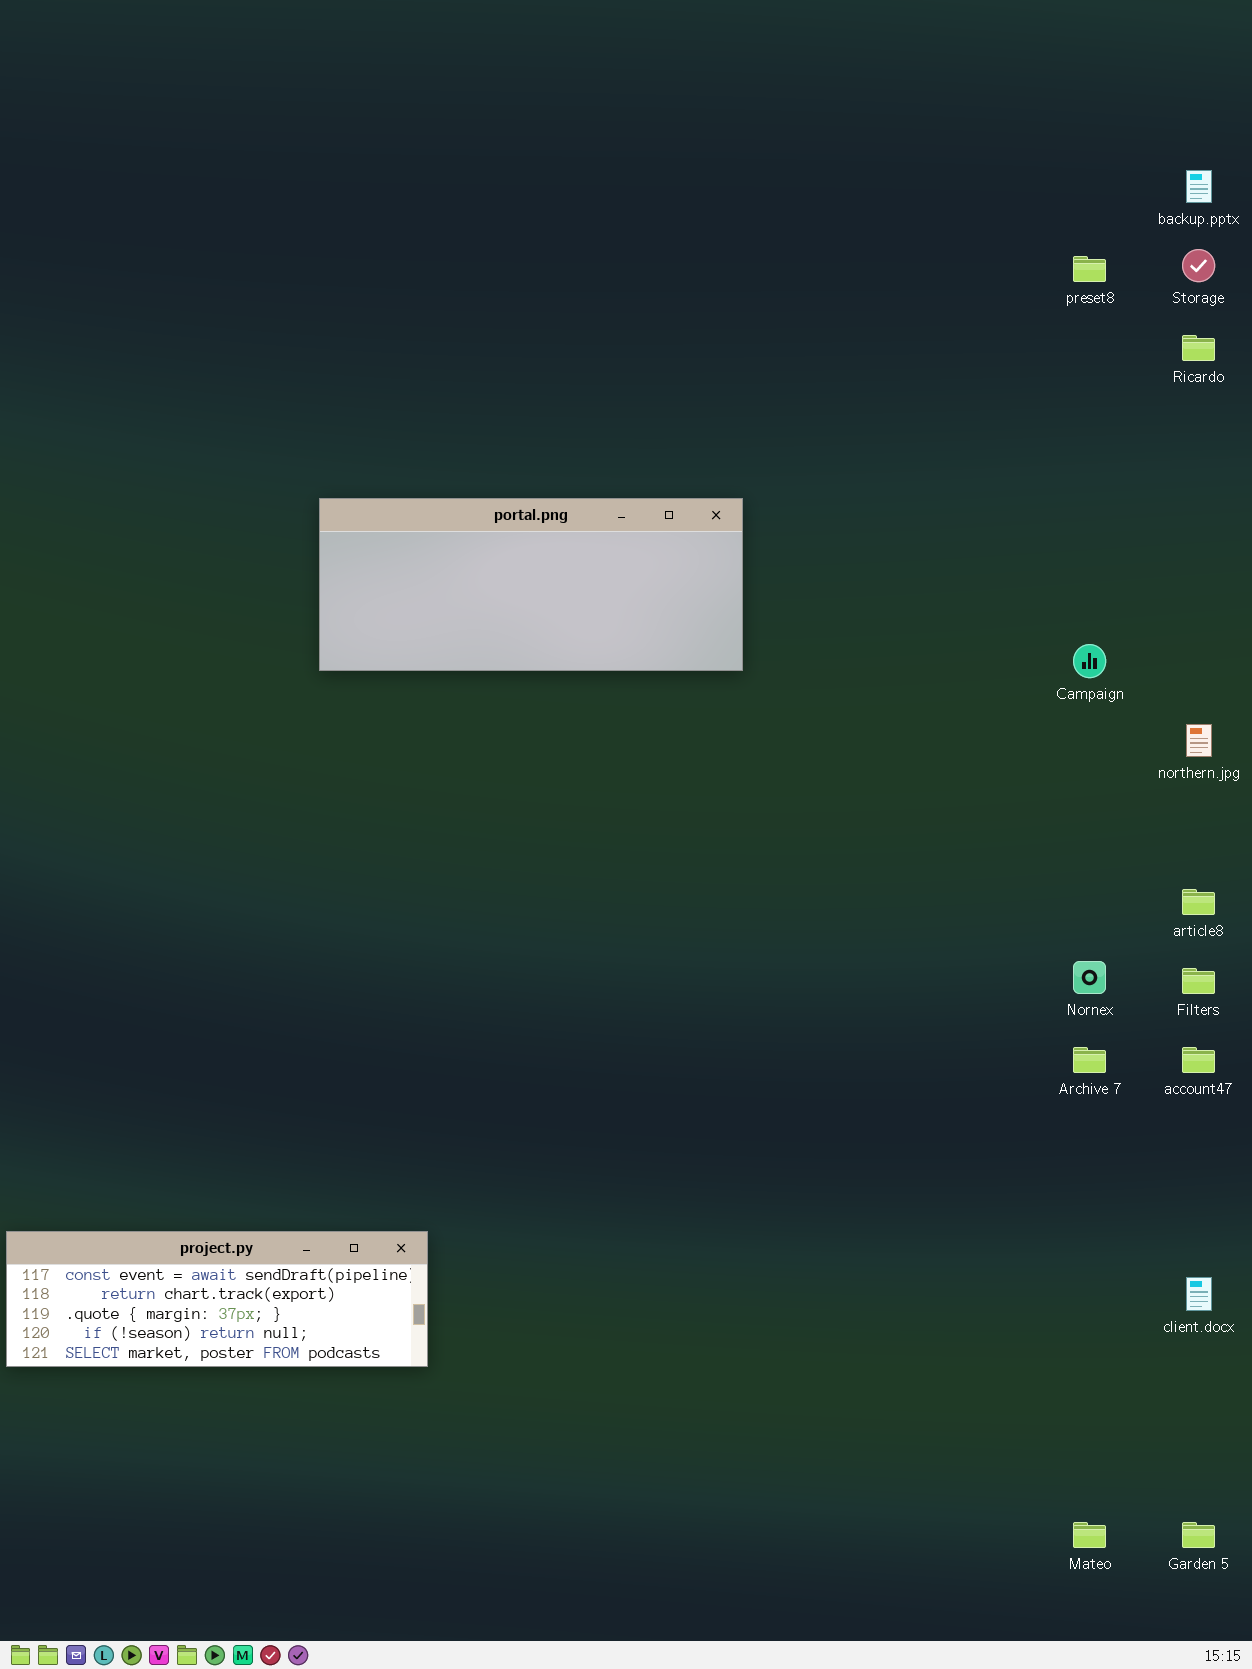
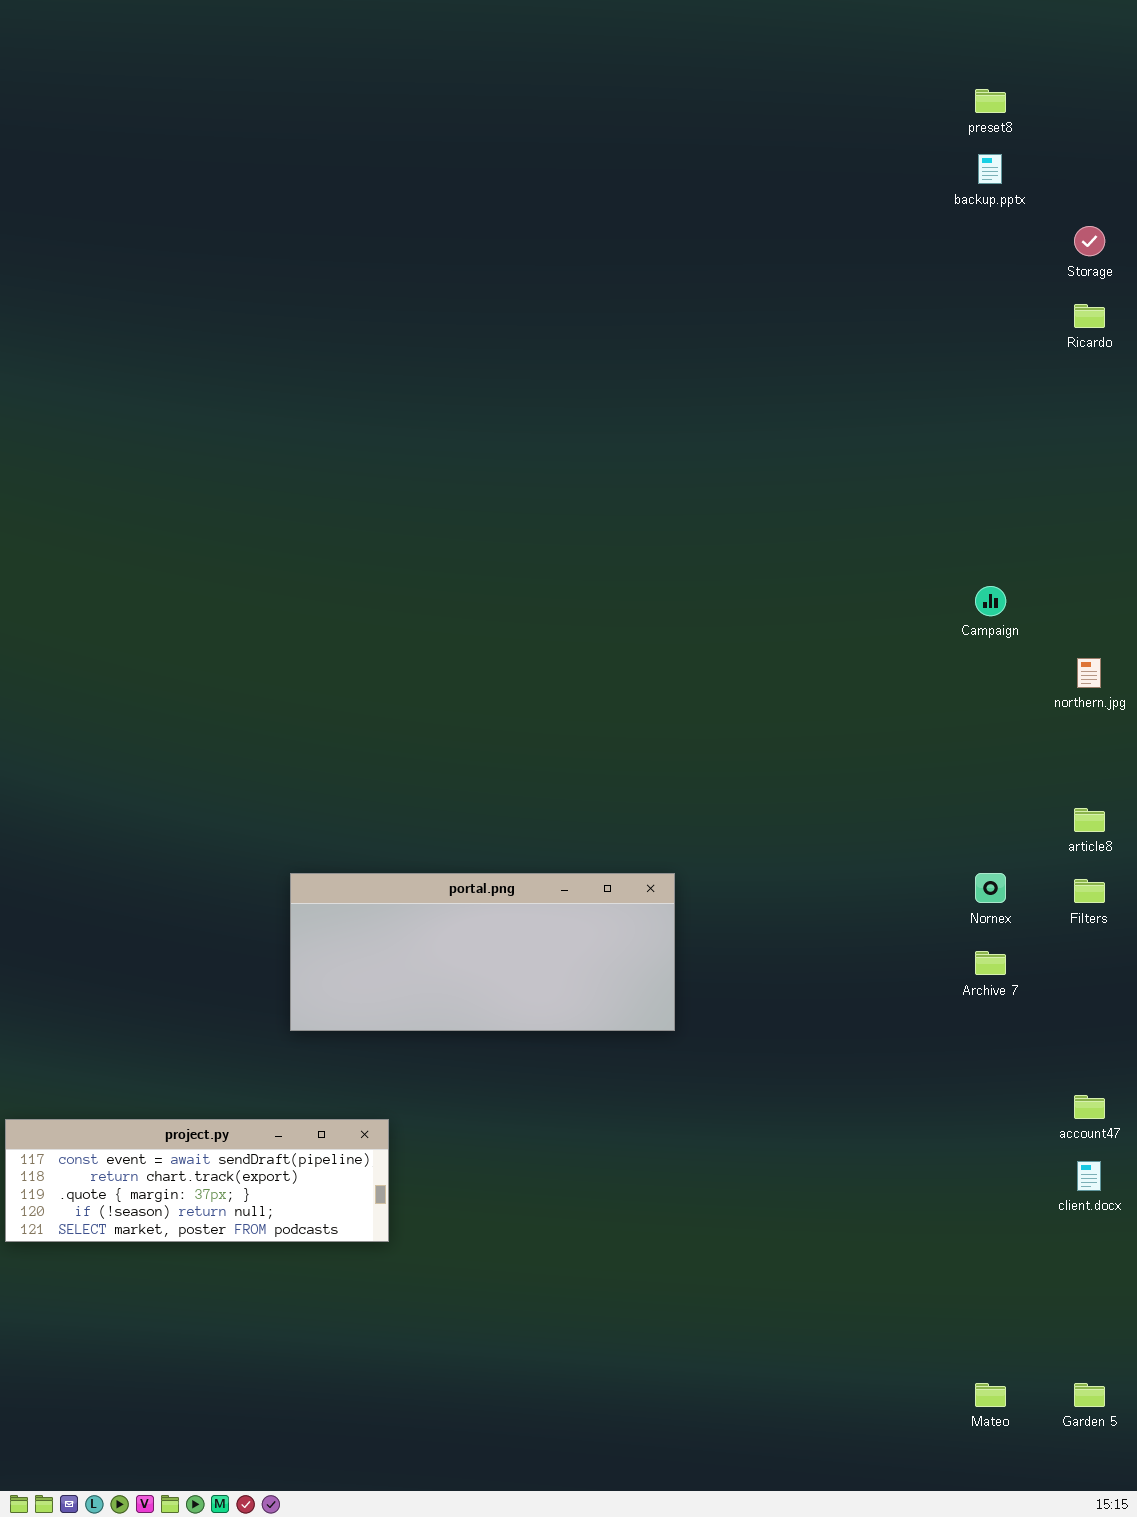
backup.pptx: [1186,170,1212,203] -> [978,154,1002,184], moved
preset8: [1073,256,1106,282] -> [975,89,1006,113], moved
portal.png: [319,498,743,671] -> [290,873,675,1031], moved
account47: [1182,1047,1215,1073] -> [1074,1095,1105,1119], moved

